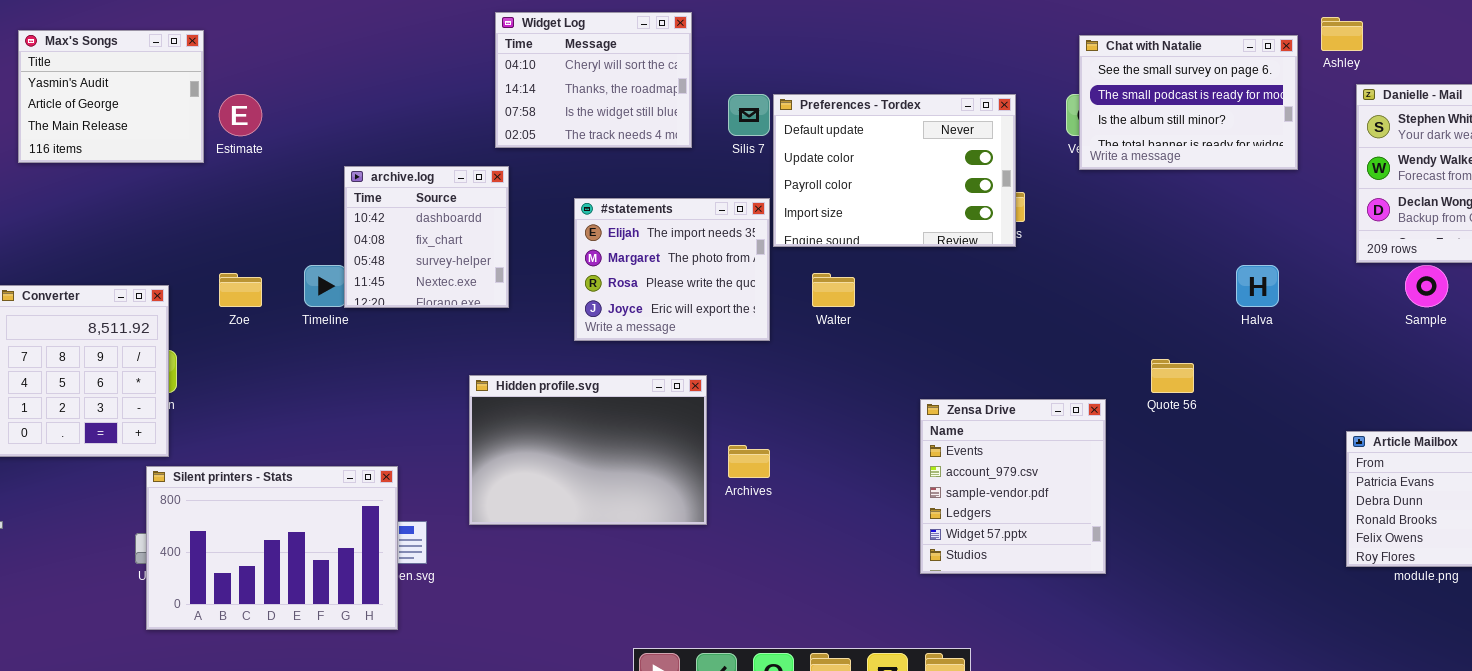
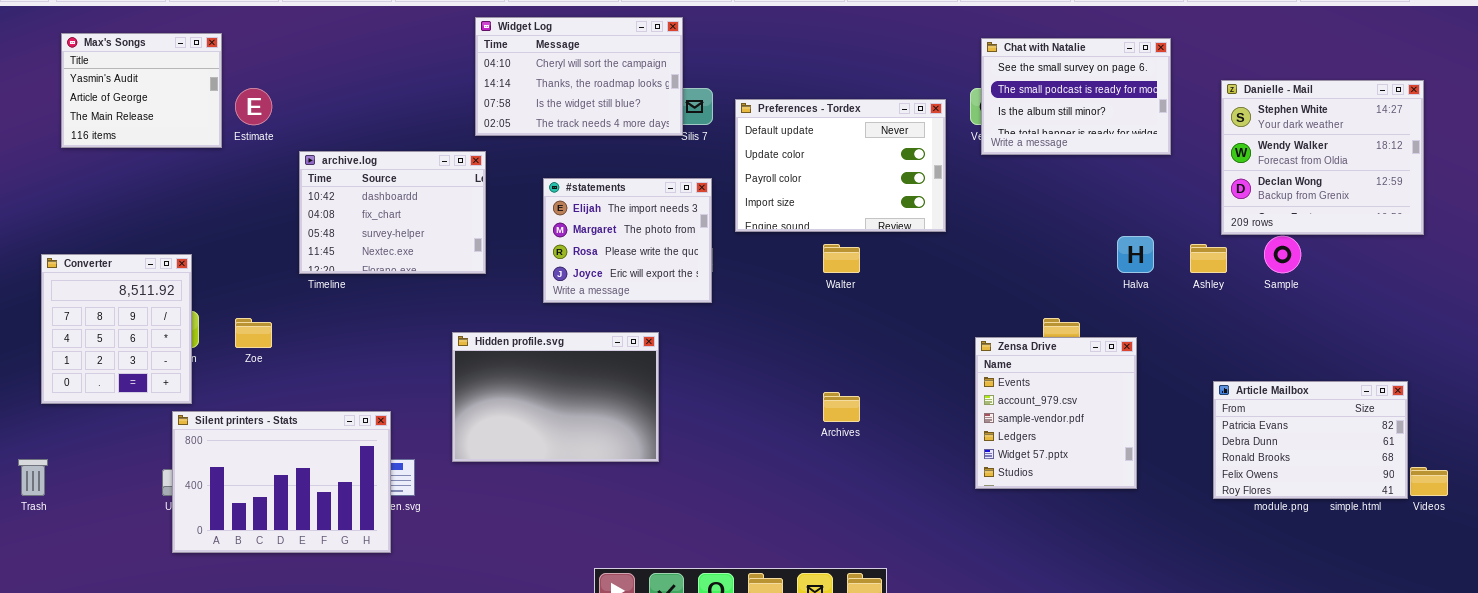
Widget Log: [495,12,692,148] -> [475,17,683,136], resized
Ashley: [1321,17,1363,51] -> [1190,244,1227,273], moved
Preferences - Tordex: [773,94,1016,247] -> [735,99,946,232], moved
archive.log: [344,166,509,308] -> [299,151,486,274], resized
Zoe: [219,273,262,307] -> [235,318,272,348], moved
Walter: [812,273,855,307] -> [823,244,860,273], moved
Zensa Drive: [920,399,1106,574] -> [975,337,1137,489], moved
Archives: [728,445,770,478] -> [823,392,860,422], moved

